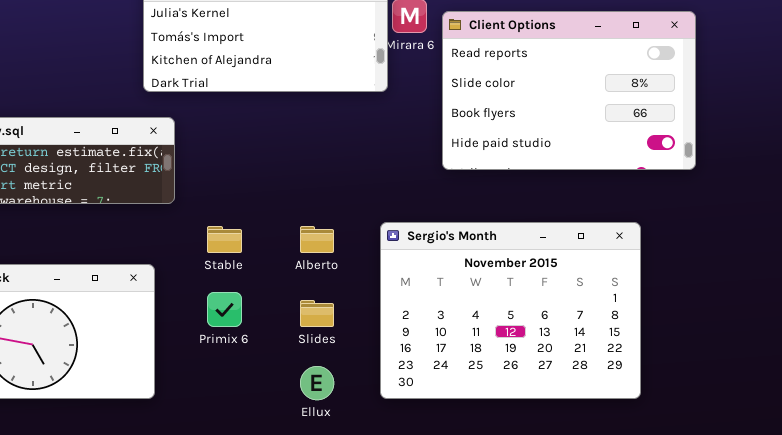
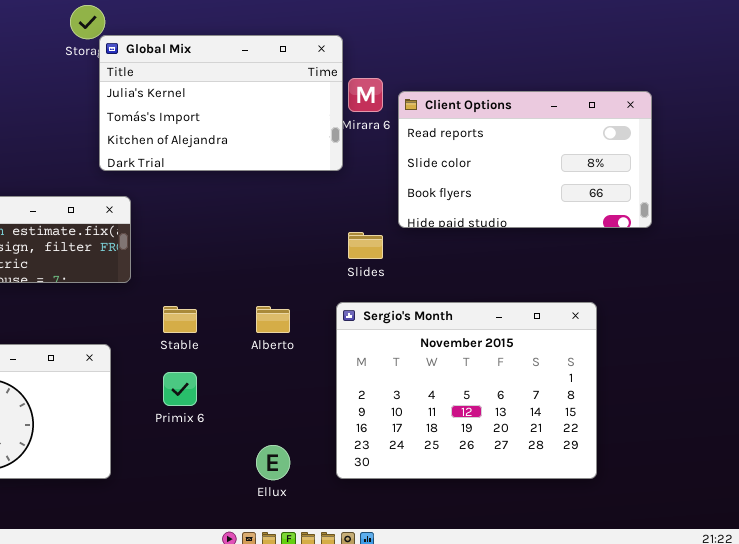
Client Options: [442,11,696,170] -> [398,91,652,228], resized
Slides: [300,300,334,327] -> [348,232,383,259], moved

